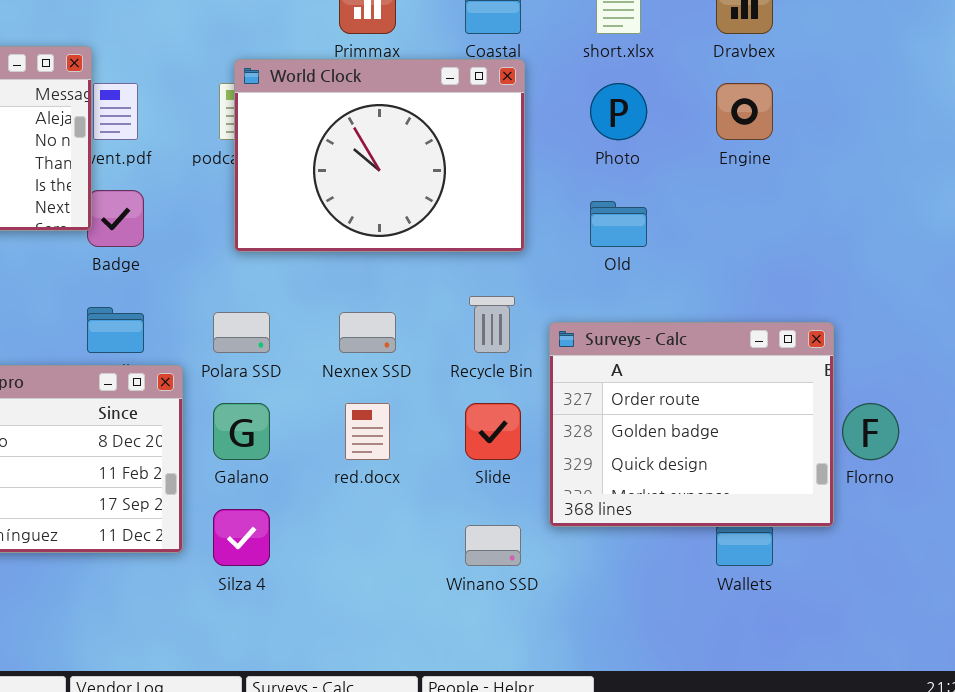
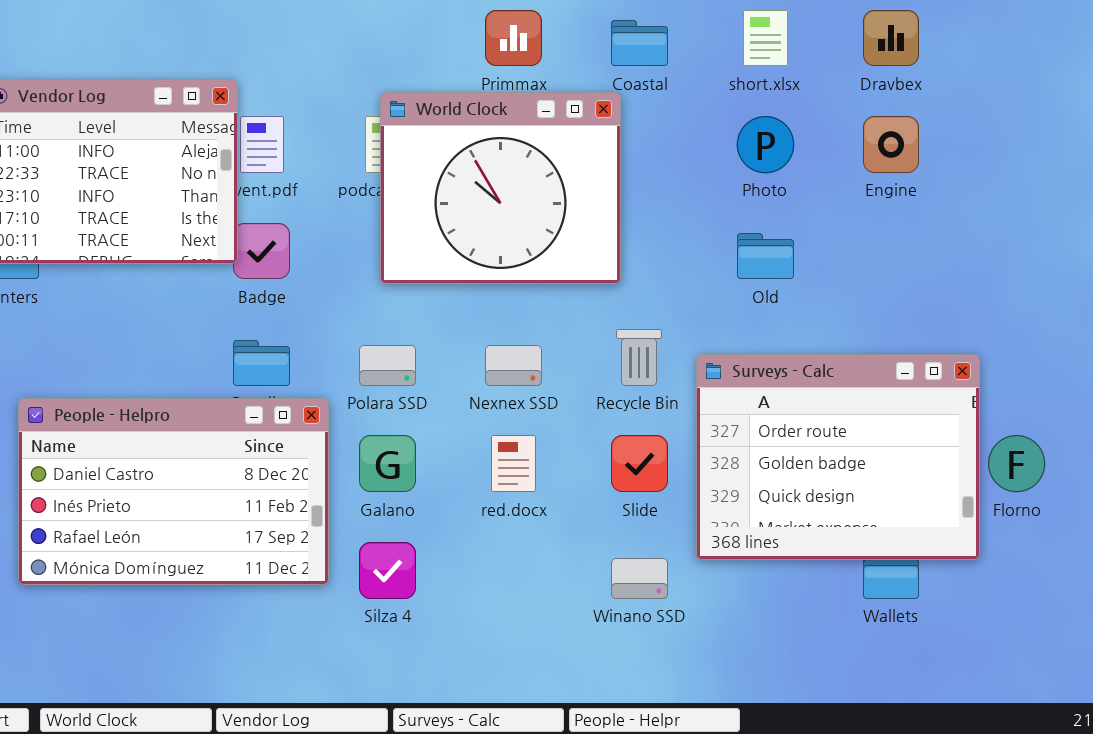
World Clock: [234,59,525,252] -> [380,92,621,284], resized

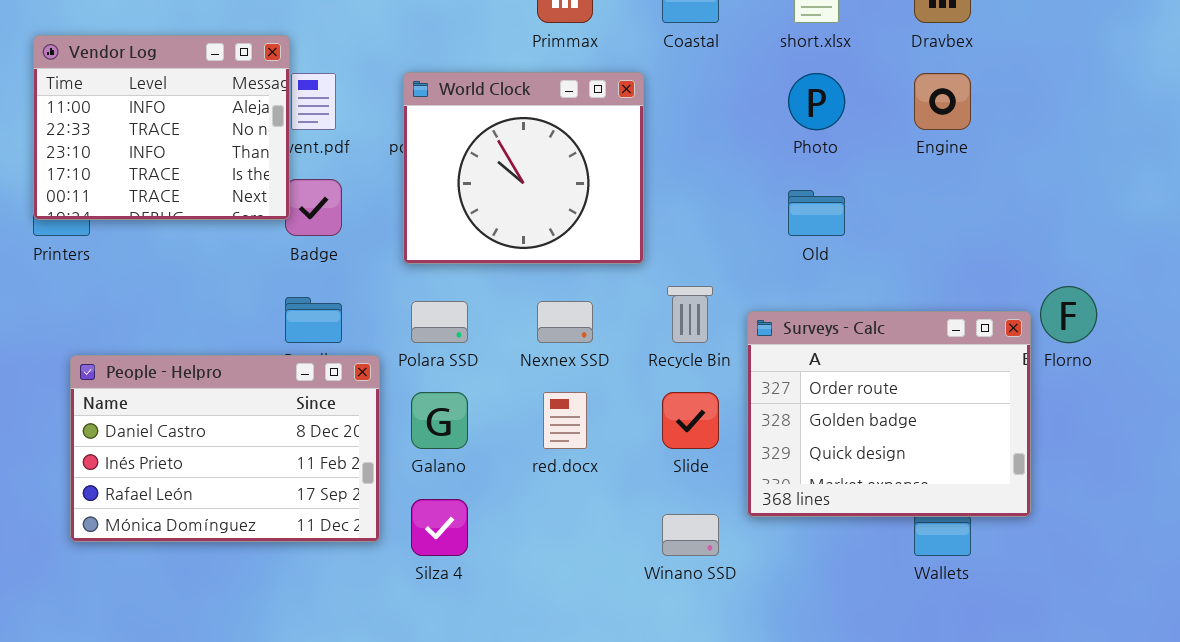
World Clock: [380,92,621,284] -> [403,72,644,264], moved
Florno: [988,435,1045,492] -> [1040,286,1097,343], moved

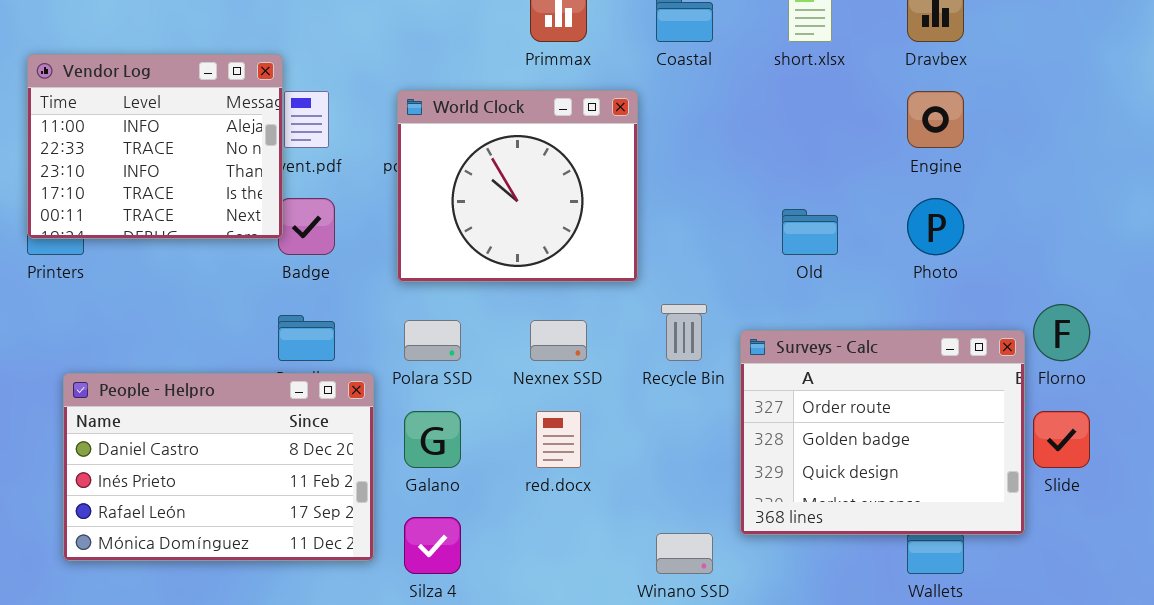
Photo: [788,73,845,130] -> [907,198,964,255], moved
Slide: [662,392,719,449] -> [1033,411,1090,468], moved

